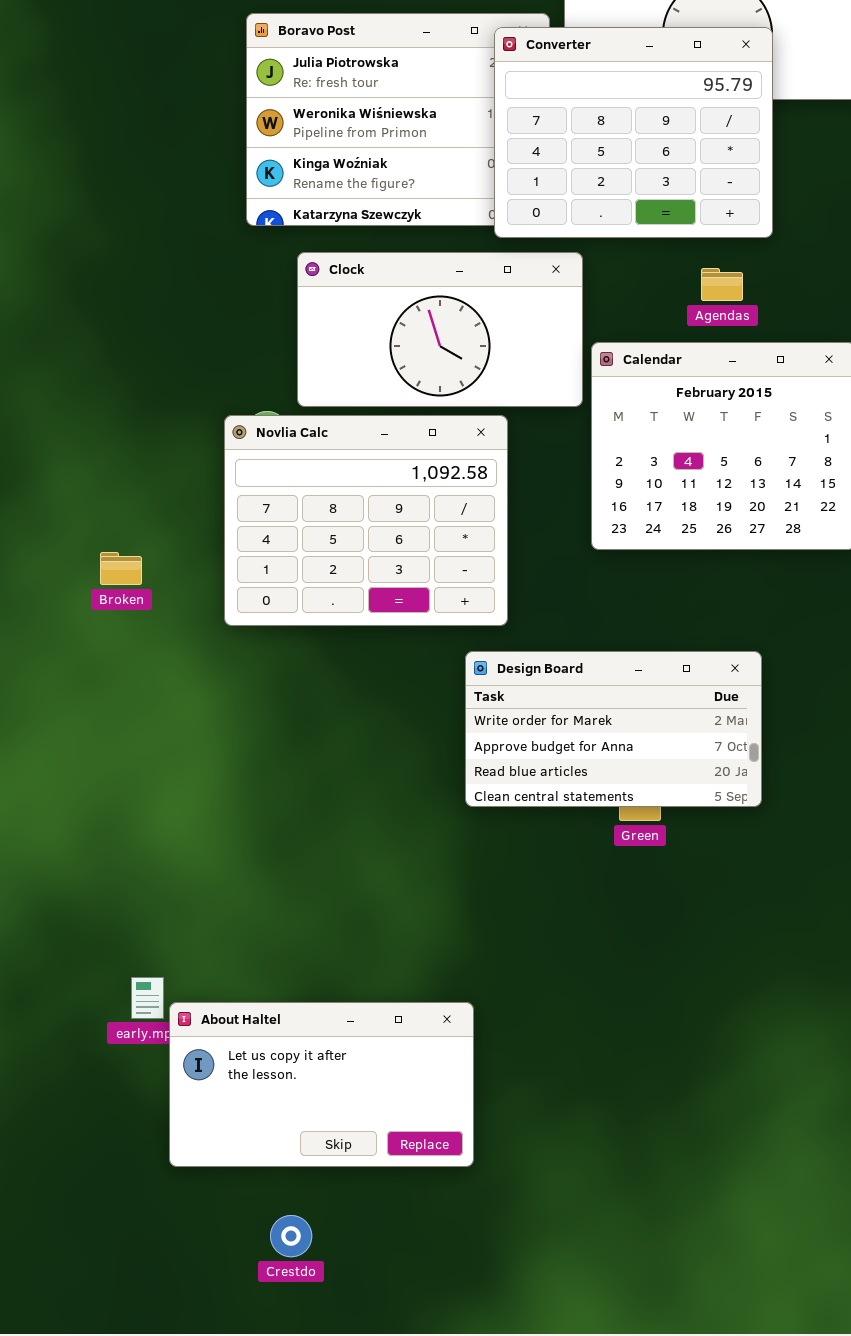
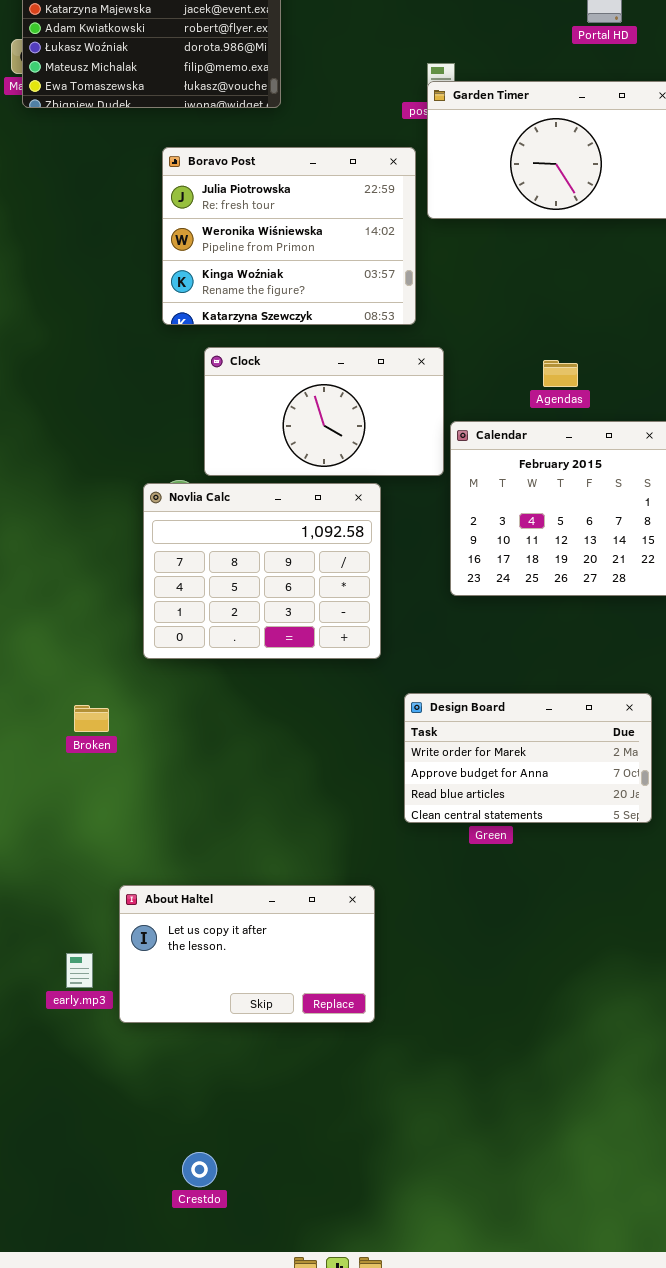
Converter: [494,27,773,238] -> none, closed
Broken: [100,552,142,585] -> [74,705,109,732], moved
Design Board: [465,651,762,807] -> [404,693,652,823], moved
About Haltel: [169,1002,474,1167] -> [119,885,375,1023], moved

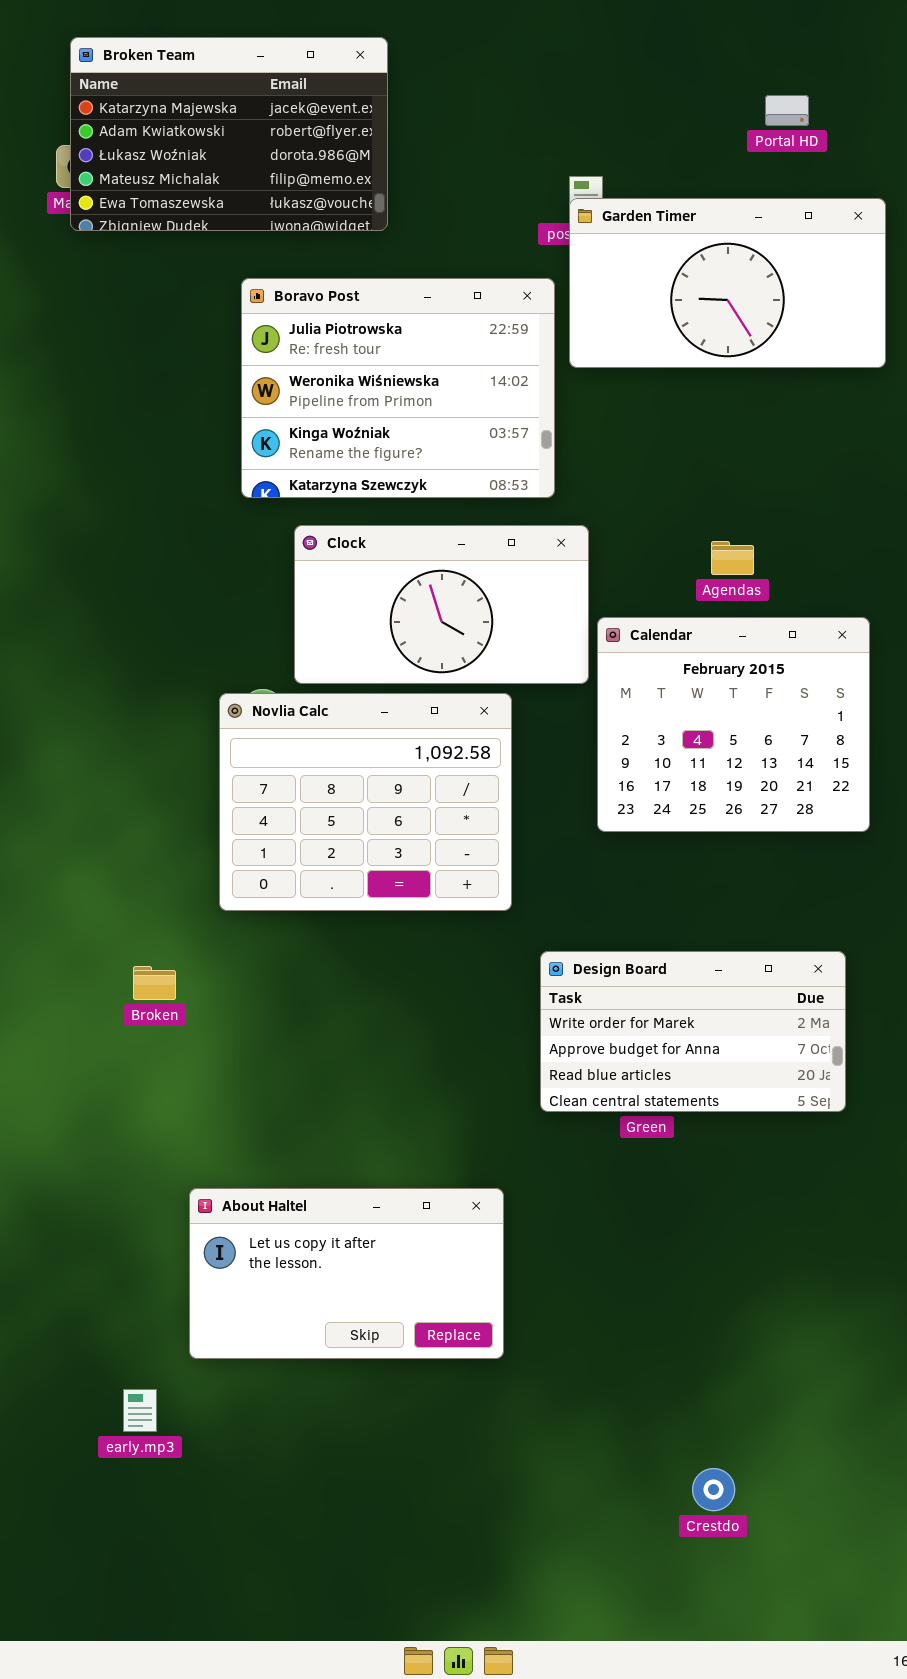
early.mp3: [66,953,93,988] -> [123,1389,157,1432], moved
Crestdo: [182,1152,217,1187] -> [692,1468,735,1511], moved

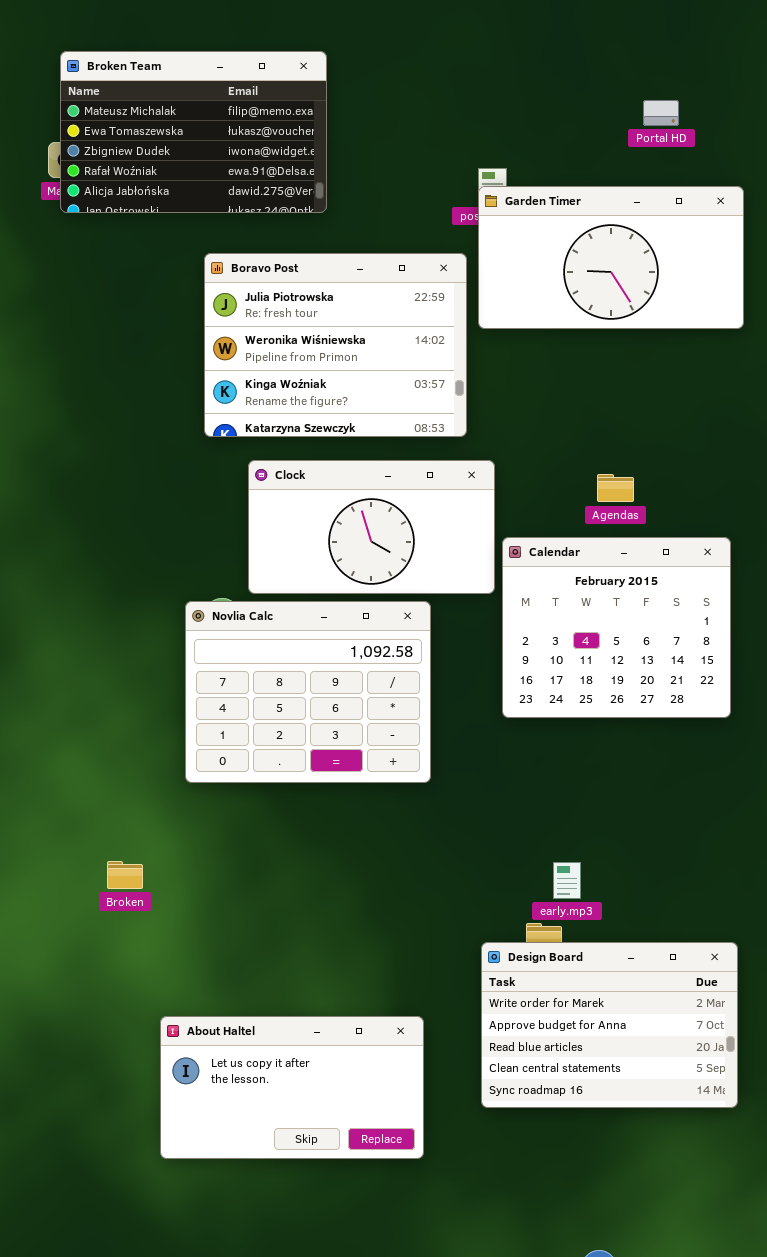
Broken Team: [70,37,388,231] -> [60,51,327,213], scrolled down 3 rows
Design Board: [540,951,846,1112] -> [481,942,738,1108], moved, resized
Broken: [133,966,176,1000] -> [107,861,143,889], moved
early.mp3: [123,1389,157,1432] -> [553,862,581,899], moved

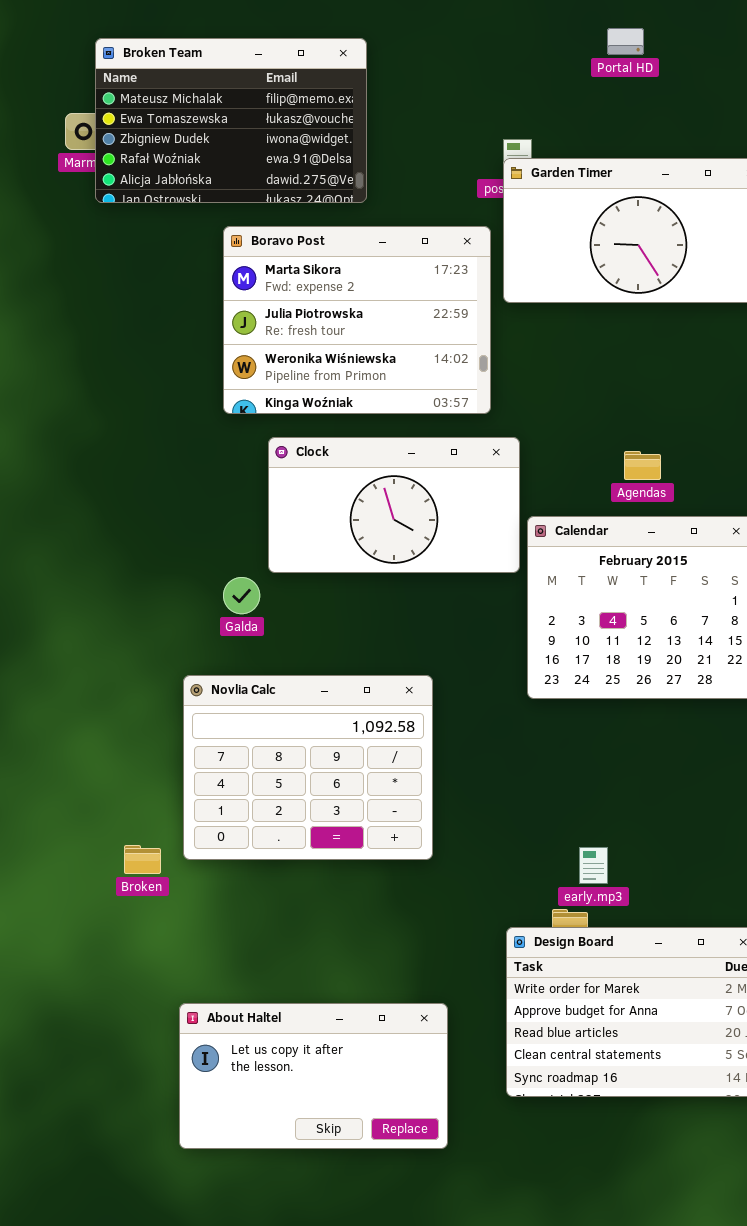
Broken Team: [60,51,327,213] -> [95,38,367,203], moved
Portal HD: [643,100,679,126] -> [607,28,644,55], moved
Boravo Post: [204,253,467,437] -> [223,226,491,414], scrolled up 1 row
Novlia Calc: [185,601,431,783] -> [183,675,433,860], moved

